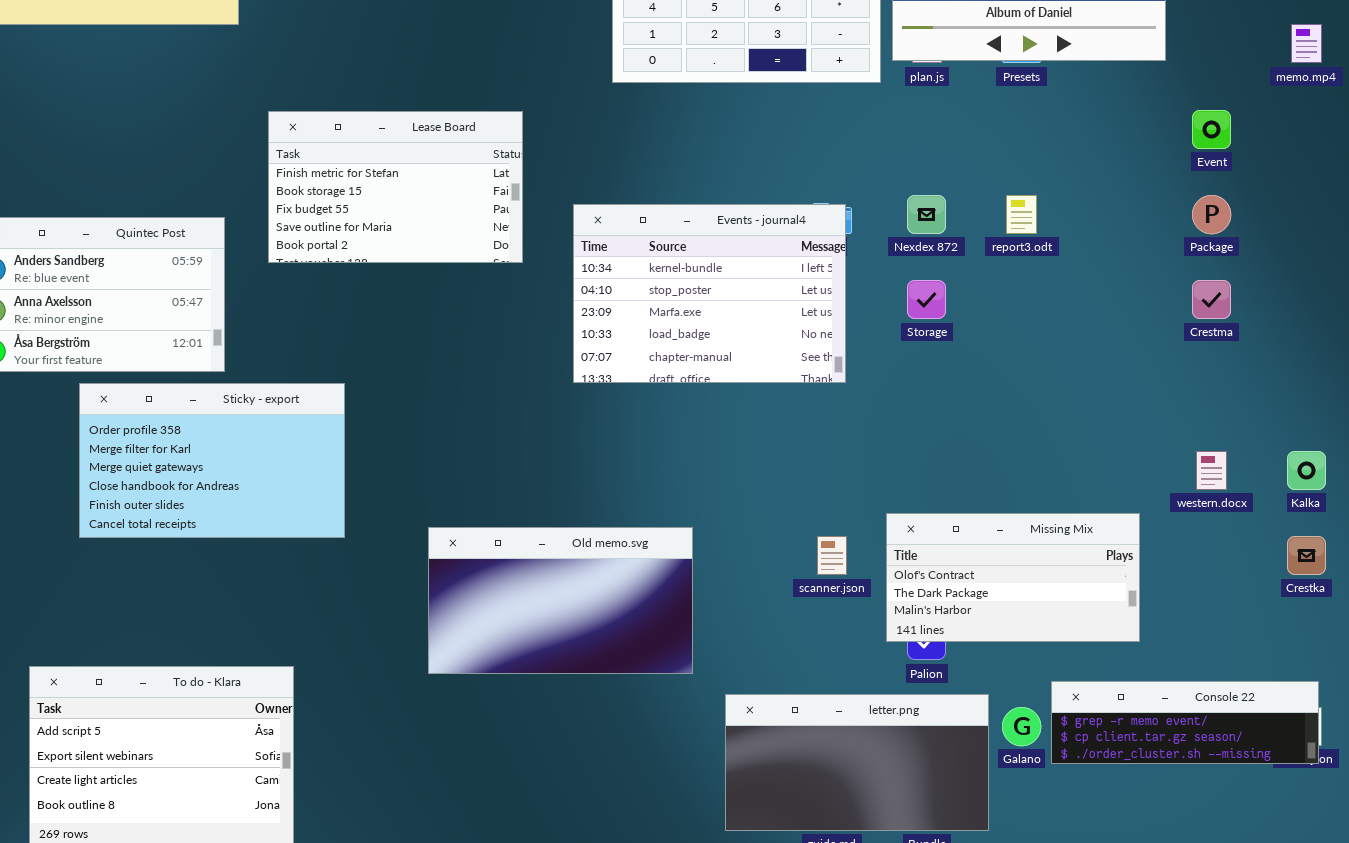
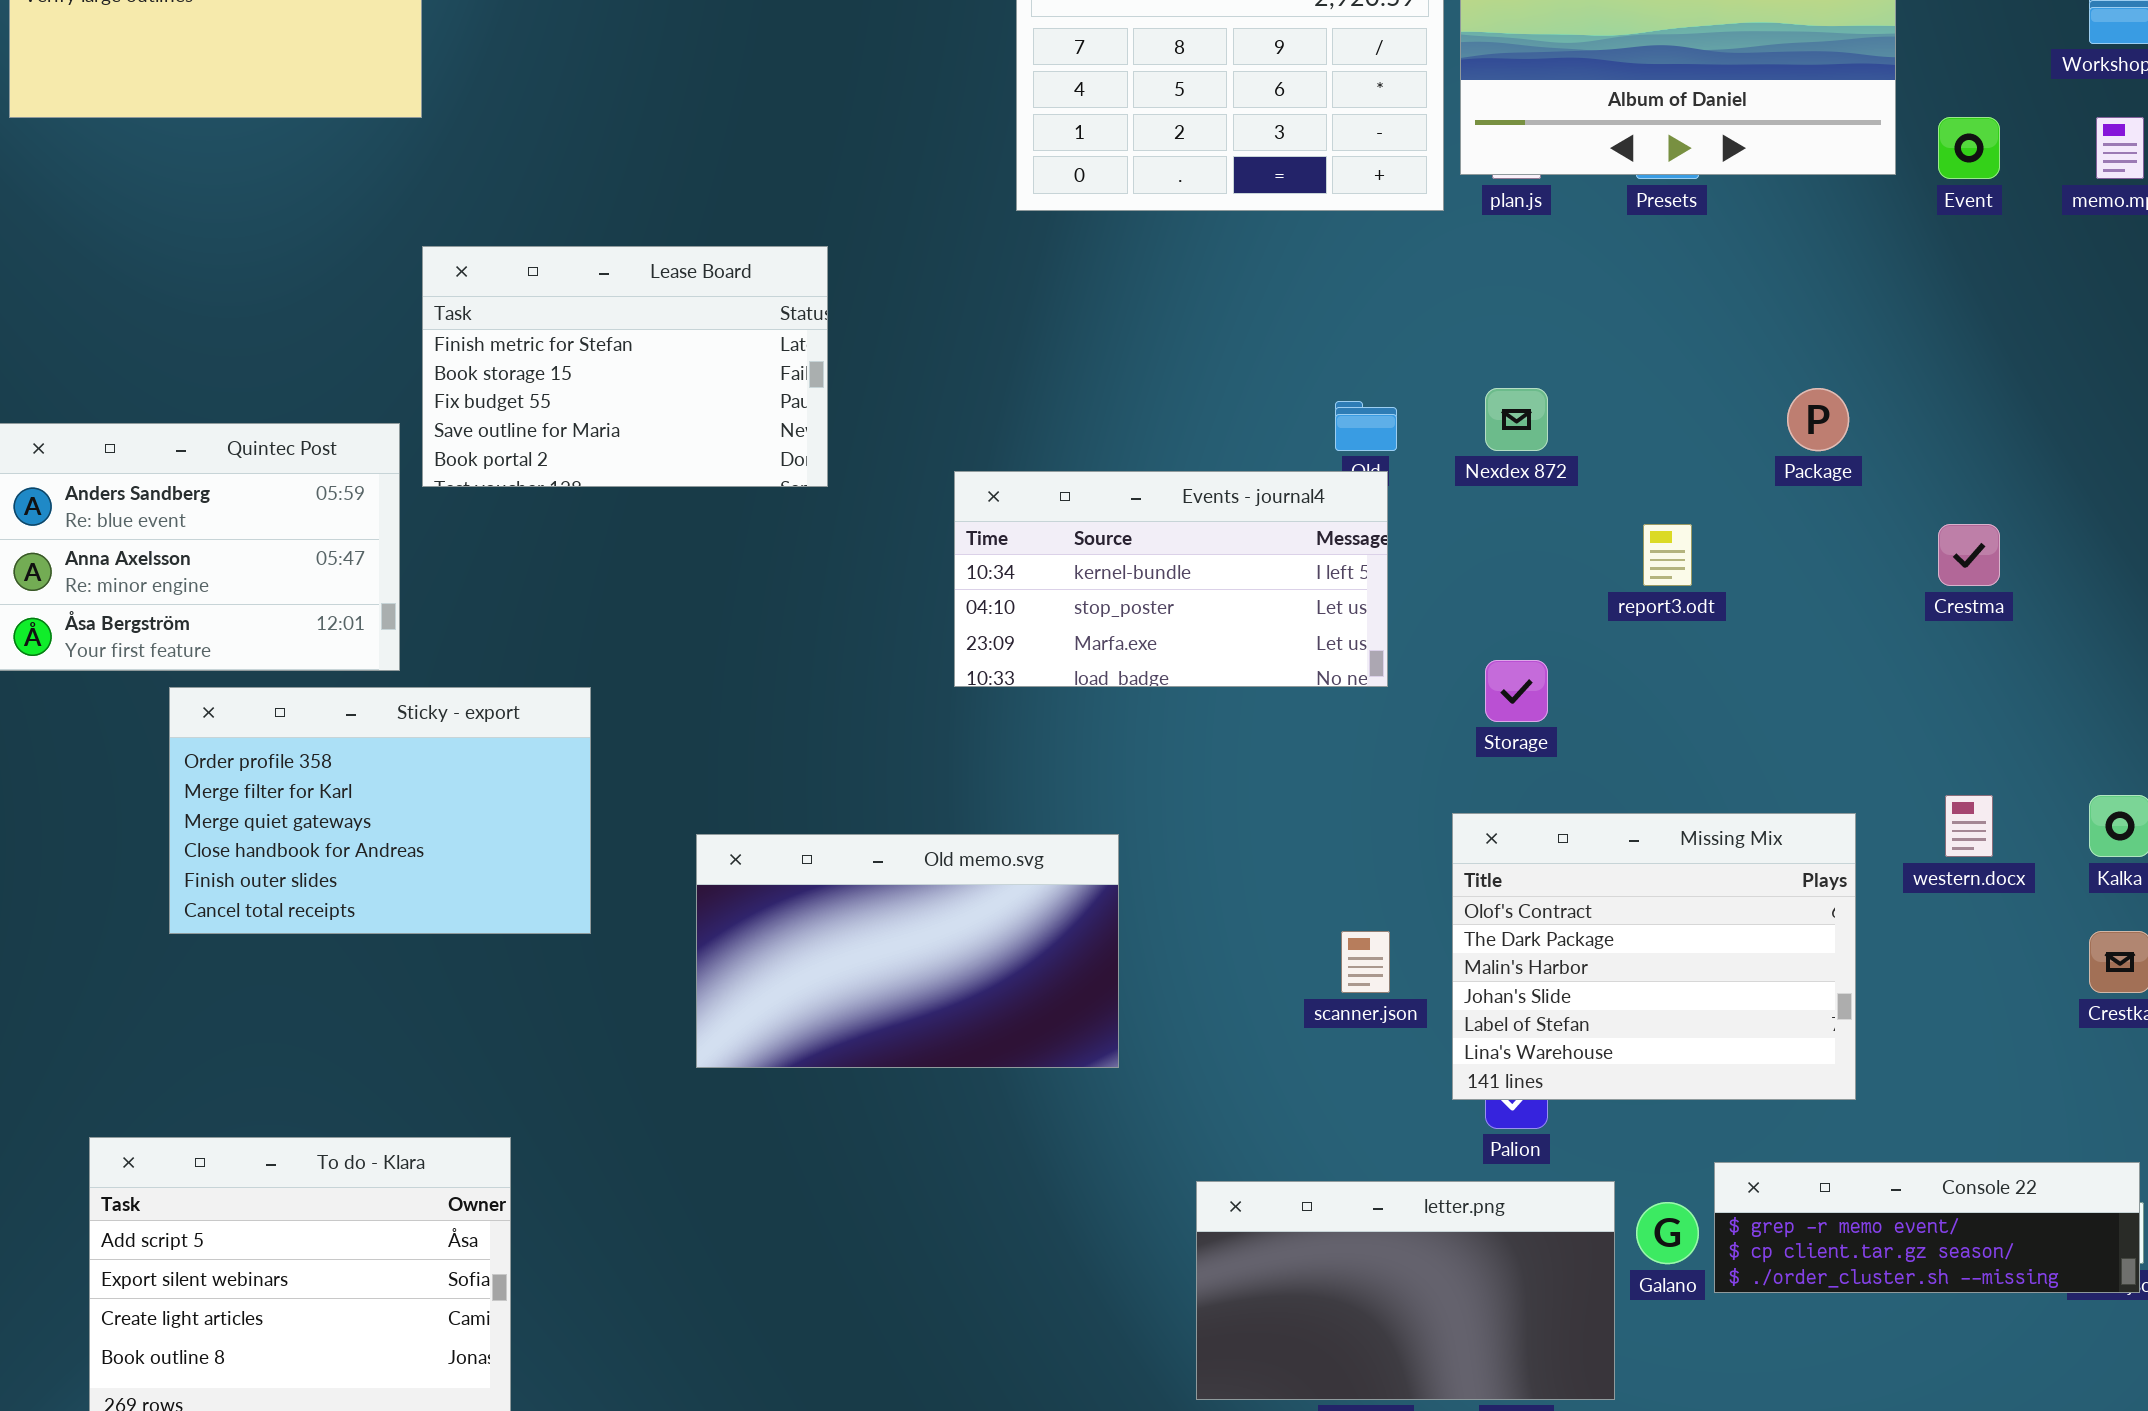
Event: [1192,110,1231,149] -> [1938,117,2000,179], moved
Lease Board: [268,111,523,263] -> [422,246,828,487], moved
report3.odt: [1006,195,1037,234] -> [1643,524,1692,586], moved
Package: [1192,195,1231,234] -> [1787,388,1849,451], moved
Events - journal4: [573,204,846,383] -> [954,471,1388,687], resized
Storage: [907,280,946,319] -> [1485,660,1548,722], moved
Missing Mix: [886,513,1140,642] -> [1452,813,1856,1100], resized
Old memo.svg: [428,527,693,674] -> [696,834,1119,1068], moved

